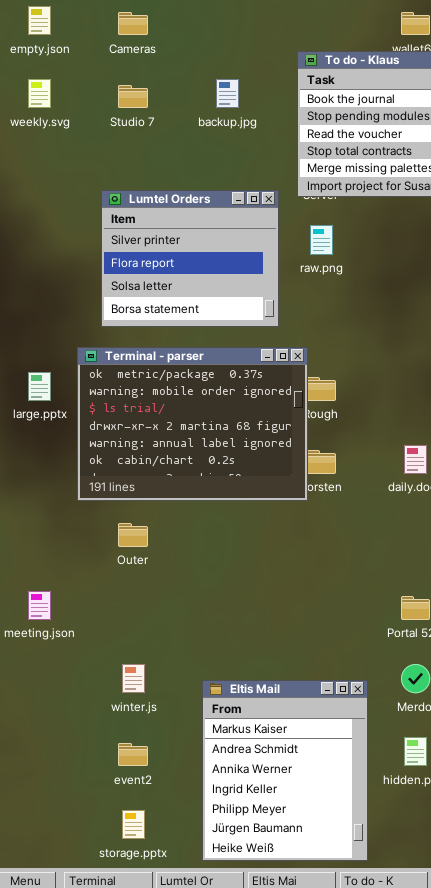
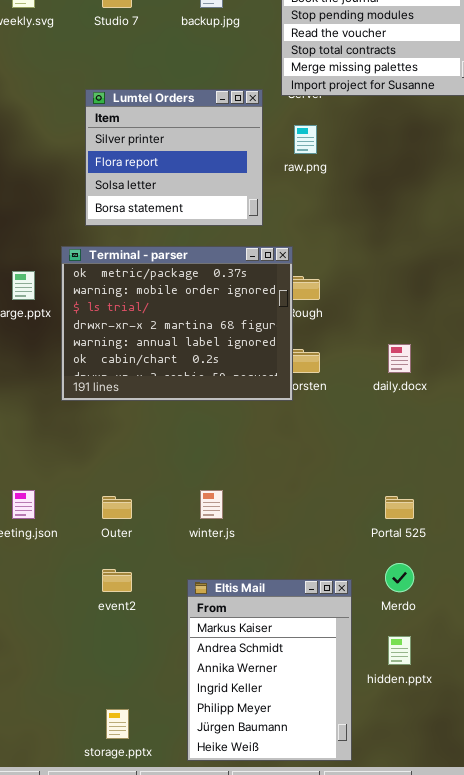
Outer: [118,523,148,547] -> [102,496,132,519], moved
winter.js: [122,664,145,693] -> [200,490,223,519], moved
event2: [118,743,148,766] -> [102,569,132,592], moved

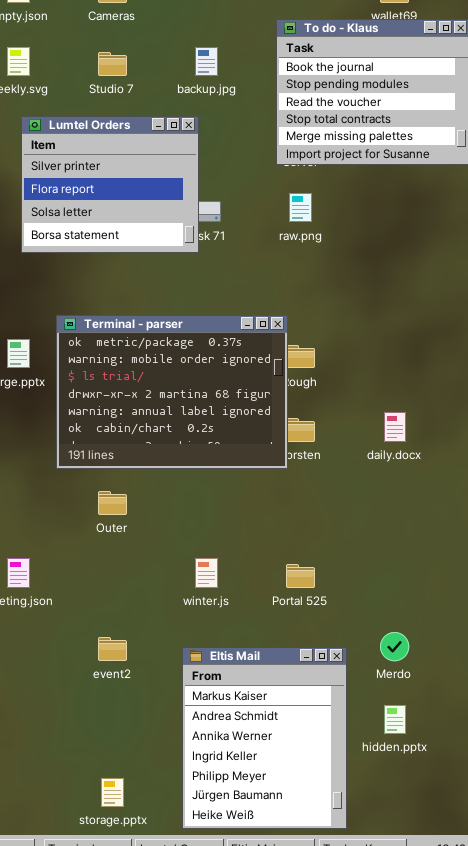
Lumtel Orders: [85,89,263,226] -> [21,116,199,253], moved
Outer: [102,496,132,519] -> [98,491,127,515], moved
Portal 525: [385,496,414,519] -> [286,564,315,588], moved

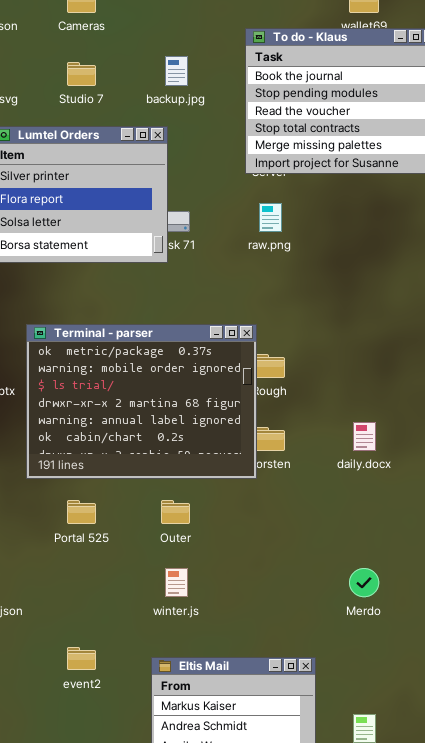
Outer: [98,491,127,515] -> [161,500,190,524], moved
Portal 525: [286,564,315,588] -> [67,500,96,524], moved
Merdo: [380,632,409,661] -> [349,568,379,597], moved

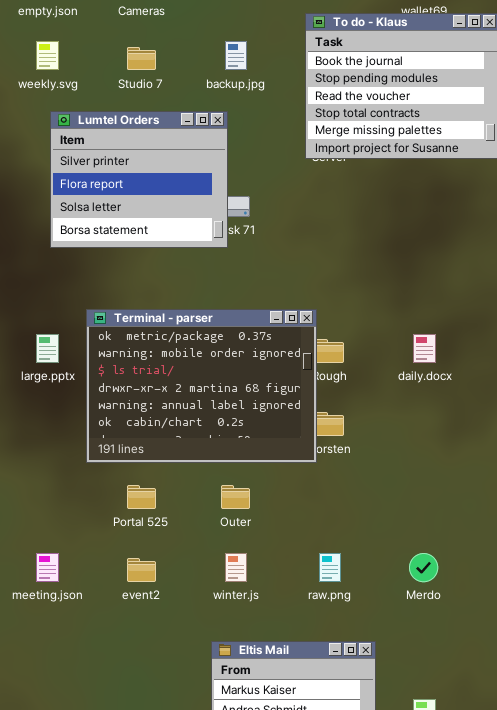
raw.png: [259,203,282,232] -> [319,553,341,582], moved
daily.docx: [353,422,376,451] -> [413,334,436,363], moved
event2: [67,647,96,670] -> [127,558,156,582], moved

